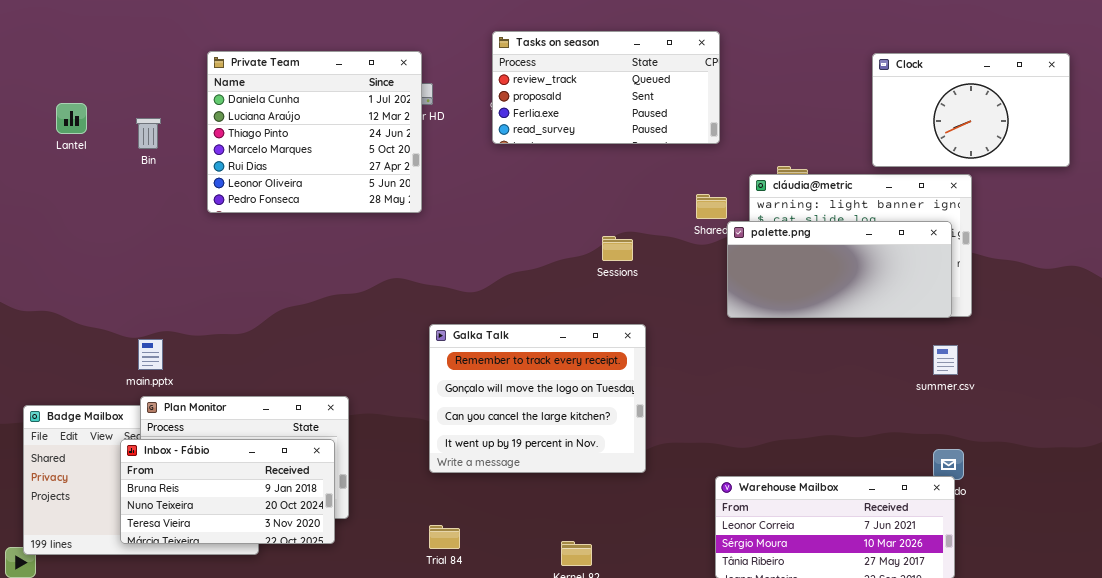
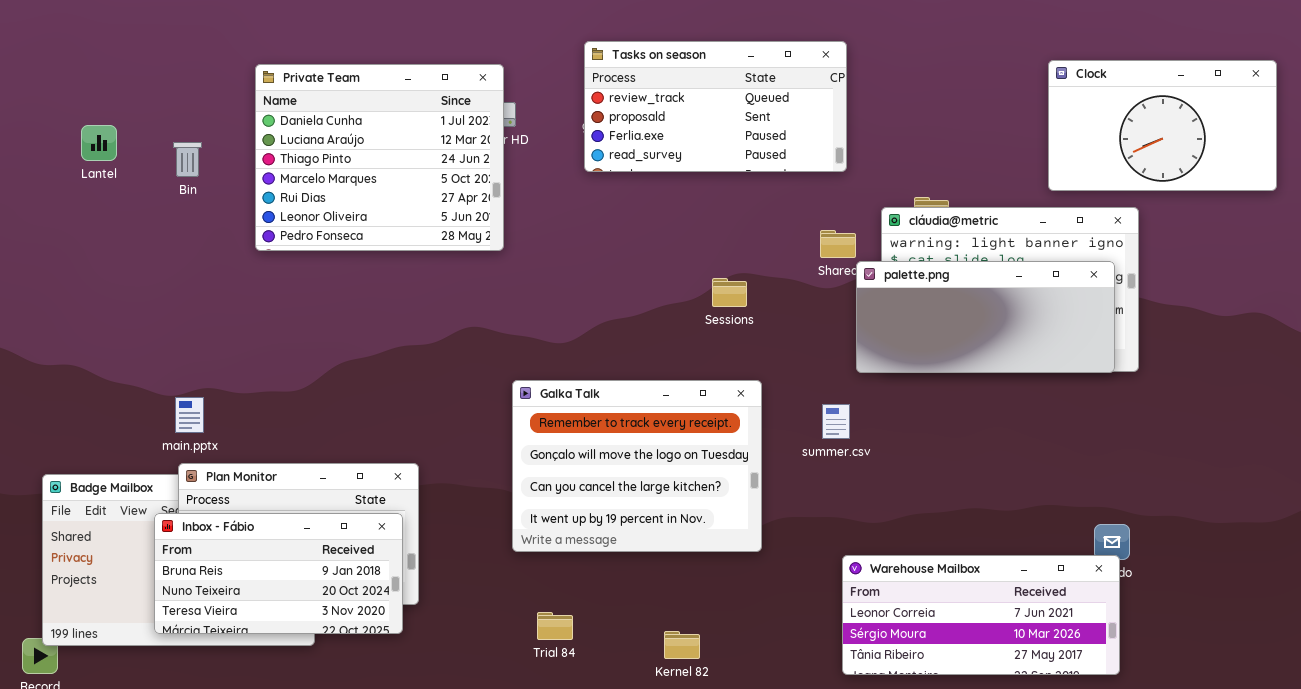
Clock: [872,53,1070,167] -> [1048,60,1277,191], moved
summer.csv: [933,345,958,375] -> [822,404,850,439], moved
Trial 84: [429,525,460,549] -> [537,612,573,640], moved

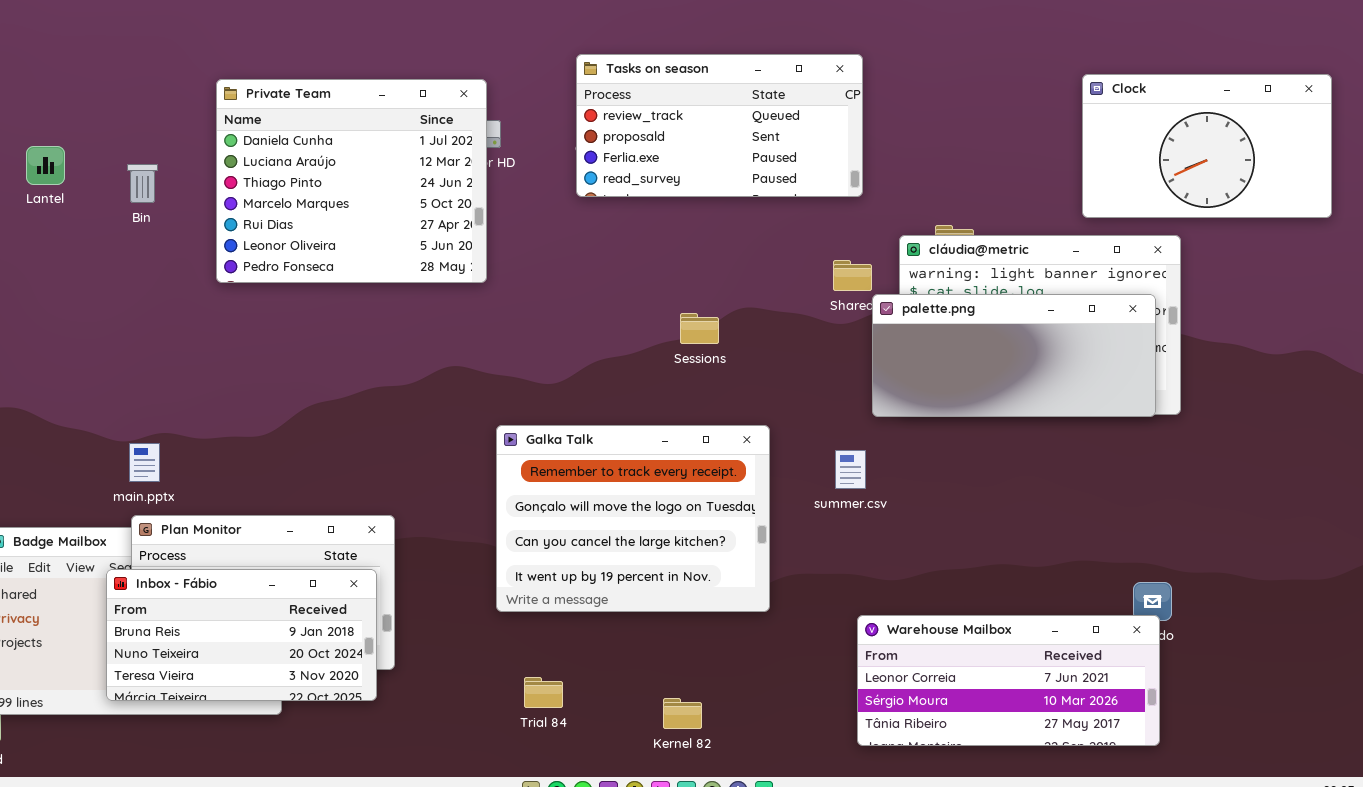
Sessions: [712,278,747,307] -> [680,313,719,344], moved

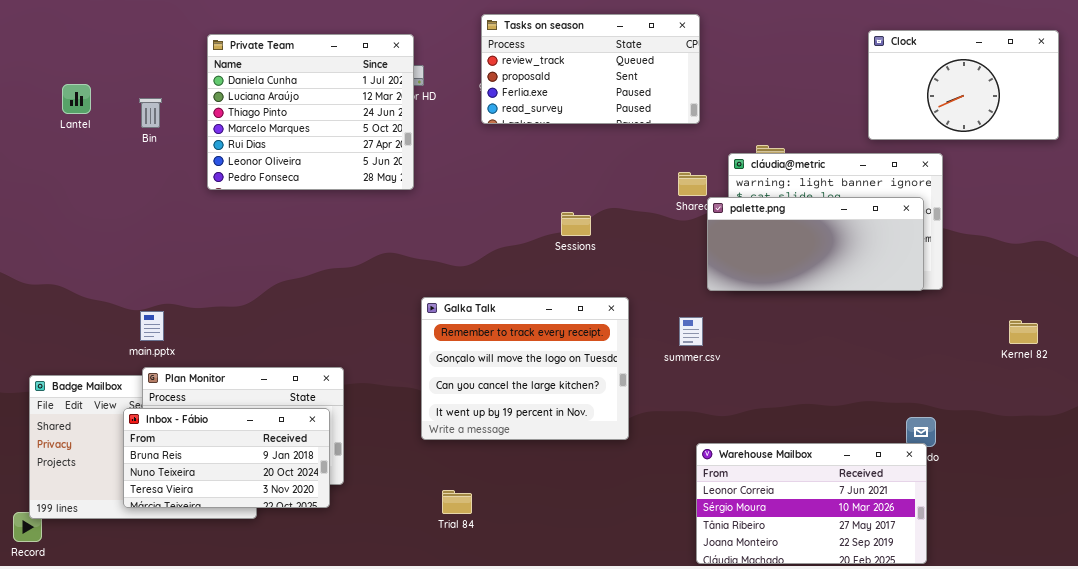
Warehouse Mailbox: [857,615,1160,746] -> [696,443,927,564], resized
Kernel 82: [663,698,702,729] -> [1009,320,1038,344], moved

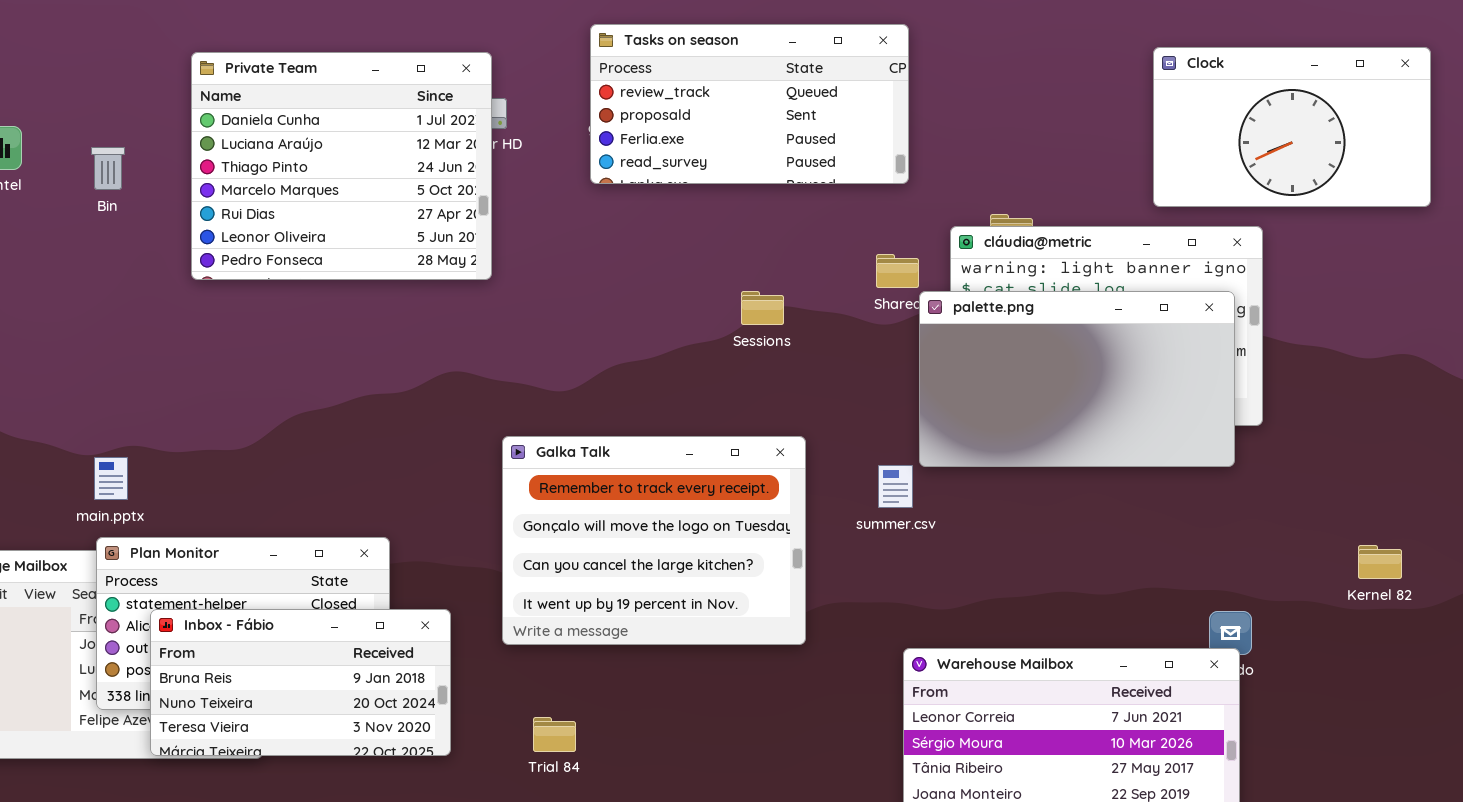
palette.png: [707,197,924,291] -> [919,291,1235,467], resized
Sessions: [561,212,591,236] -> [741,291,784,325], moved
Kernel 82: [1009,320,1038,344] -> [1358,545,1402,579], moved
Inbox - Fábio: [123,408,330,508] -> [150,609,451,756], moved

